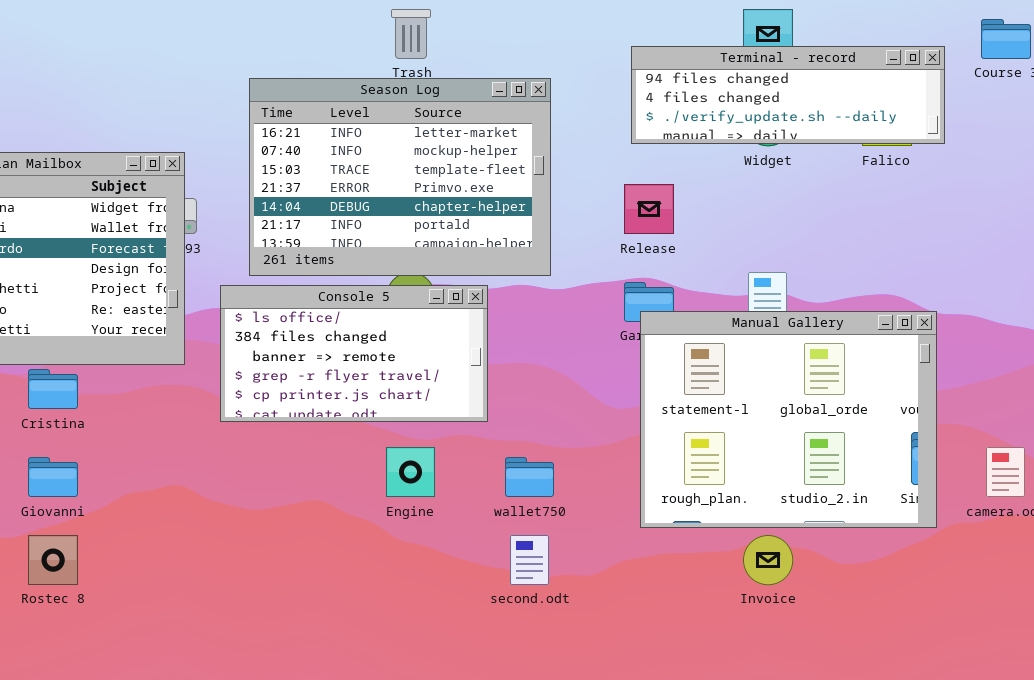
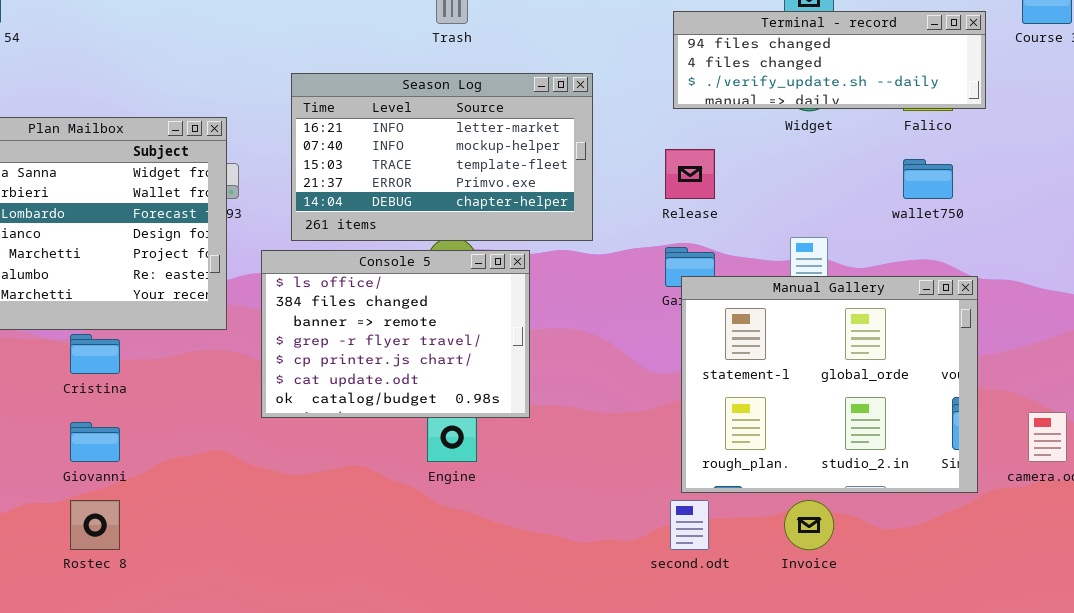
Season Log: [249,78,551,276] -> [291,73,593,241], resized
Console 5: [220,285,488,422] -> [261,250,530,418], resized
wallet750: [505,457,554,497] -> [903,159,953,199], moved
second.odt: [510,535,549,585] -> [670,500,709,550], moved

